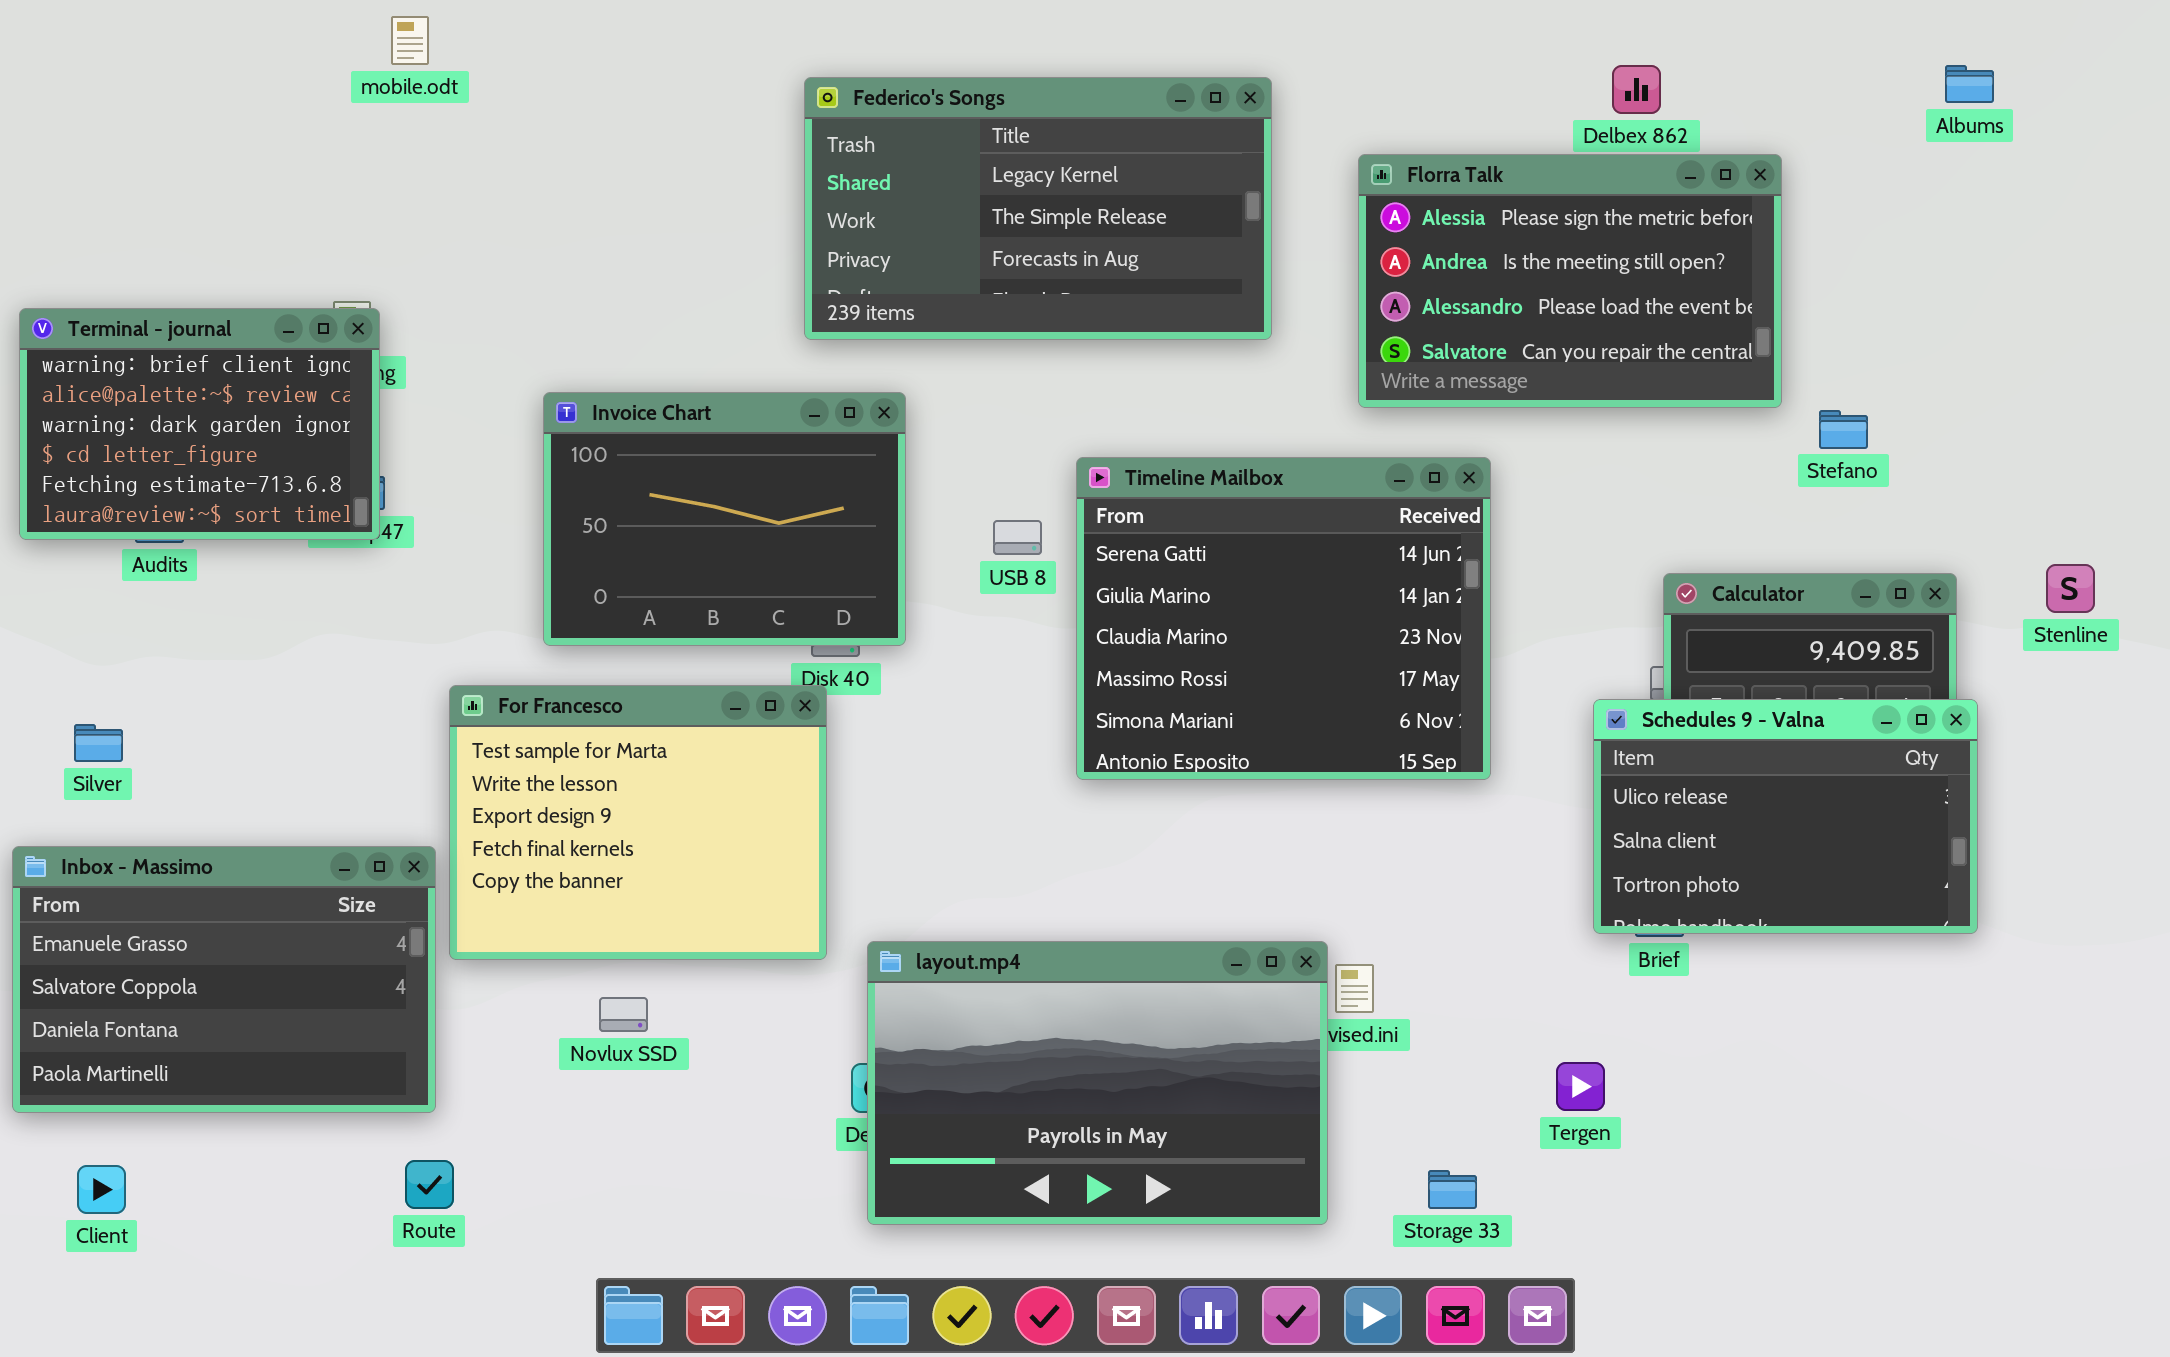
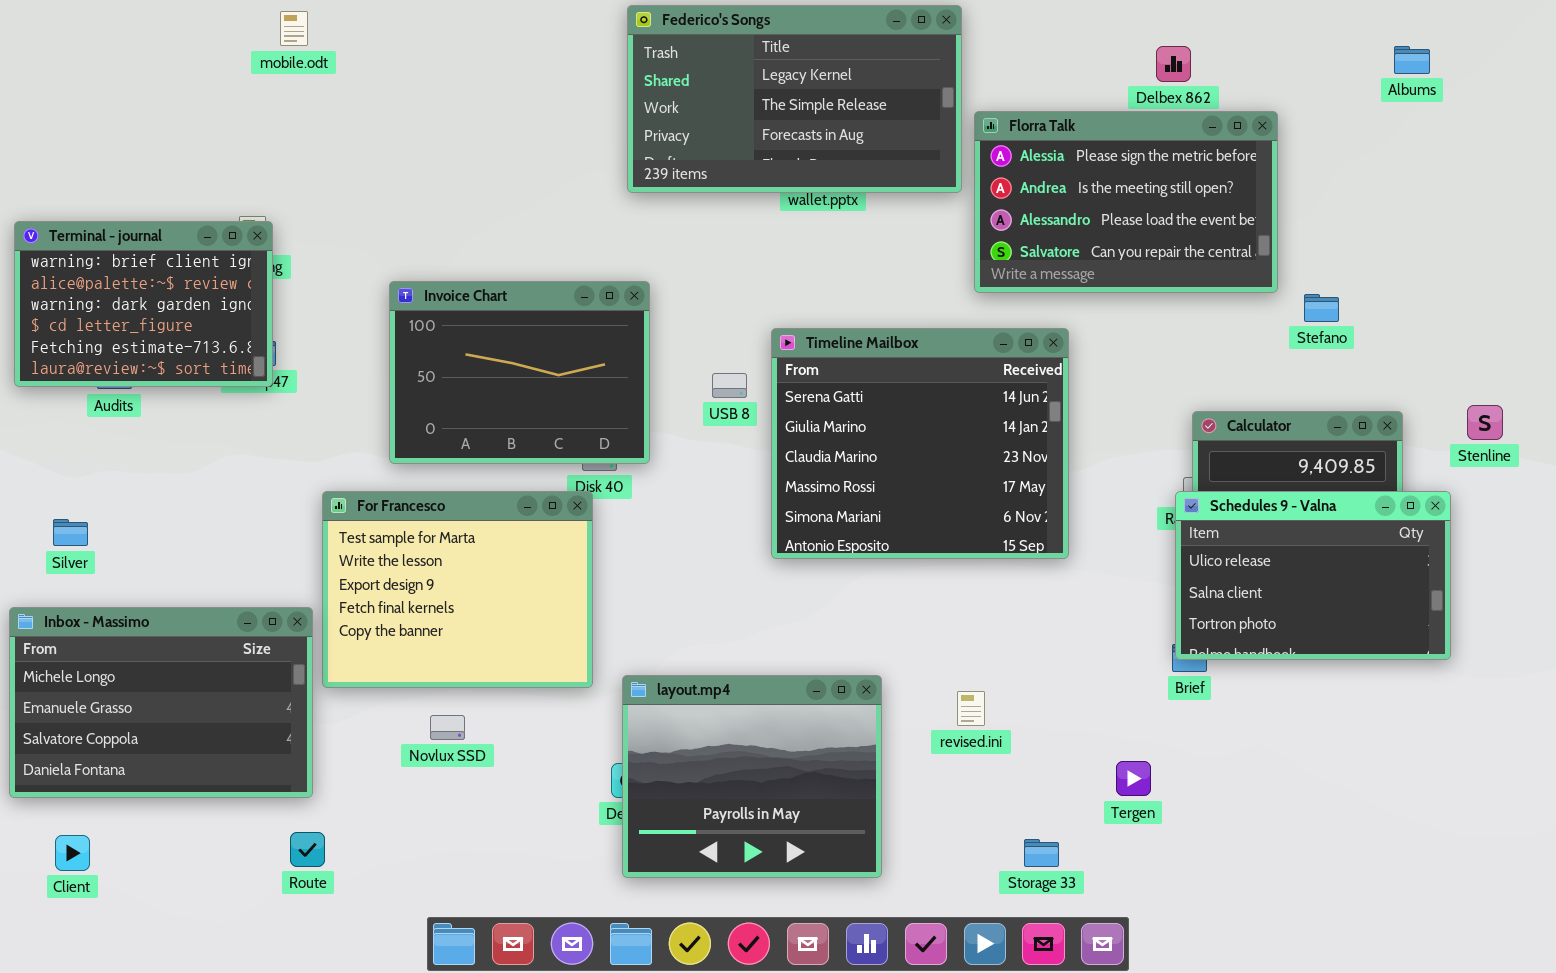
Federico's Songs: [804,77,1272,340] -> [627,5,962,193], moved
Schedules 9 - Valna: [1593,699,1978,934] -> [1175,491,1451,660], moved
Inbox - Massimo: [12,846,436,1113] -> [9,607,313,798], scrolled up 1 row
layout.mp4: [867,941,1328,1225] -> [622,675,882,878], resized

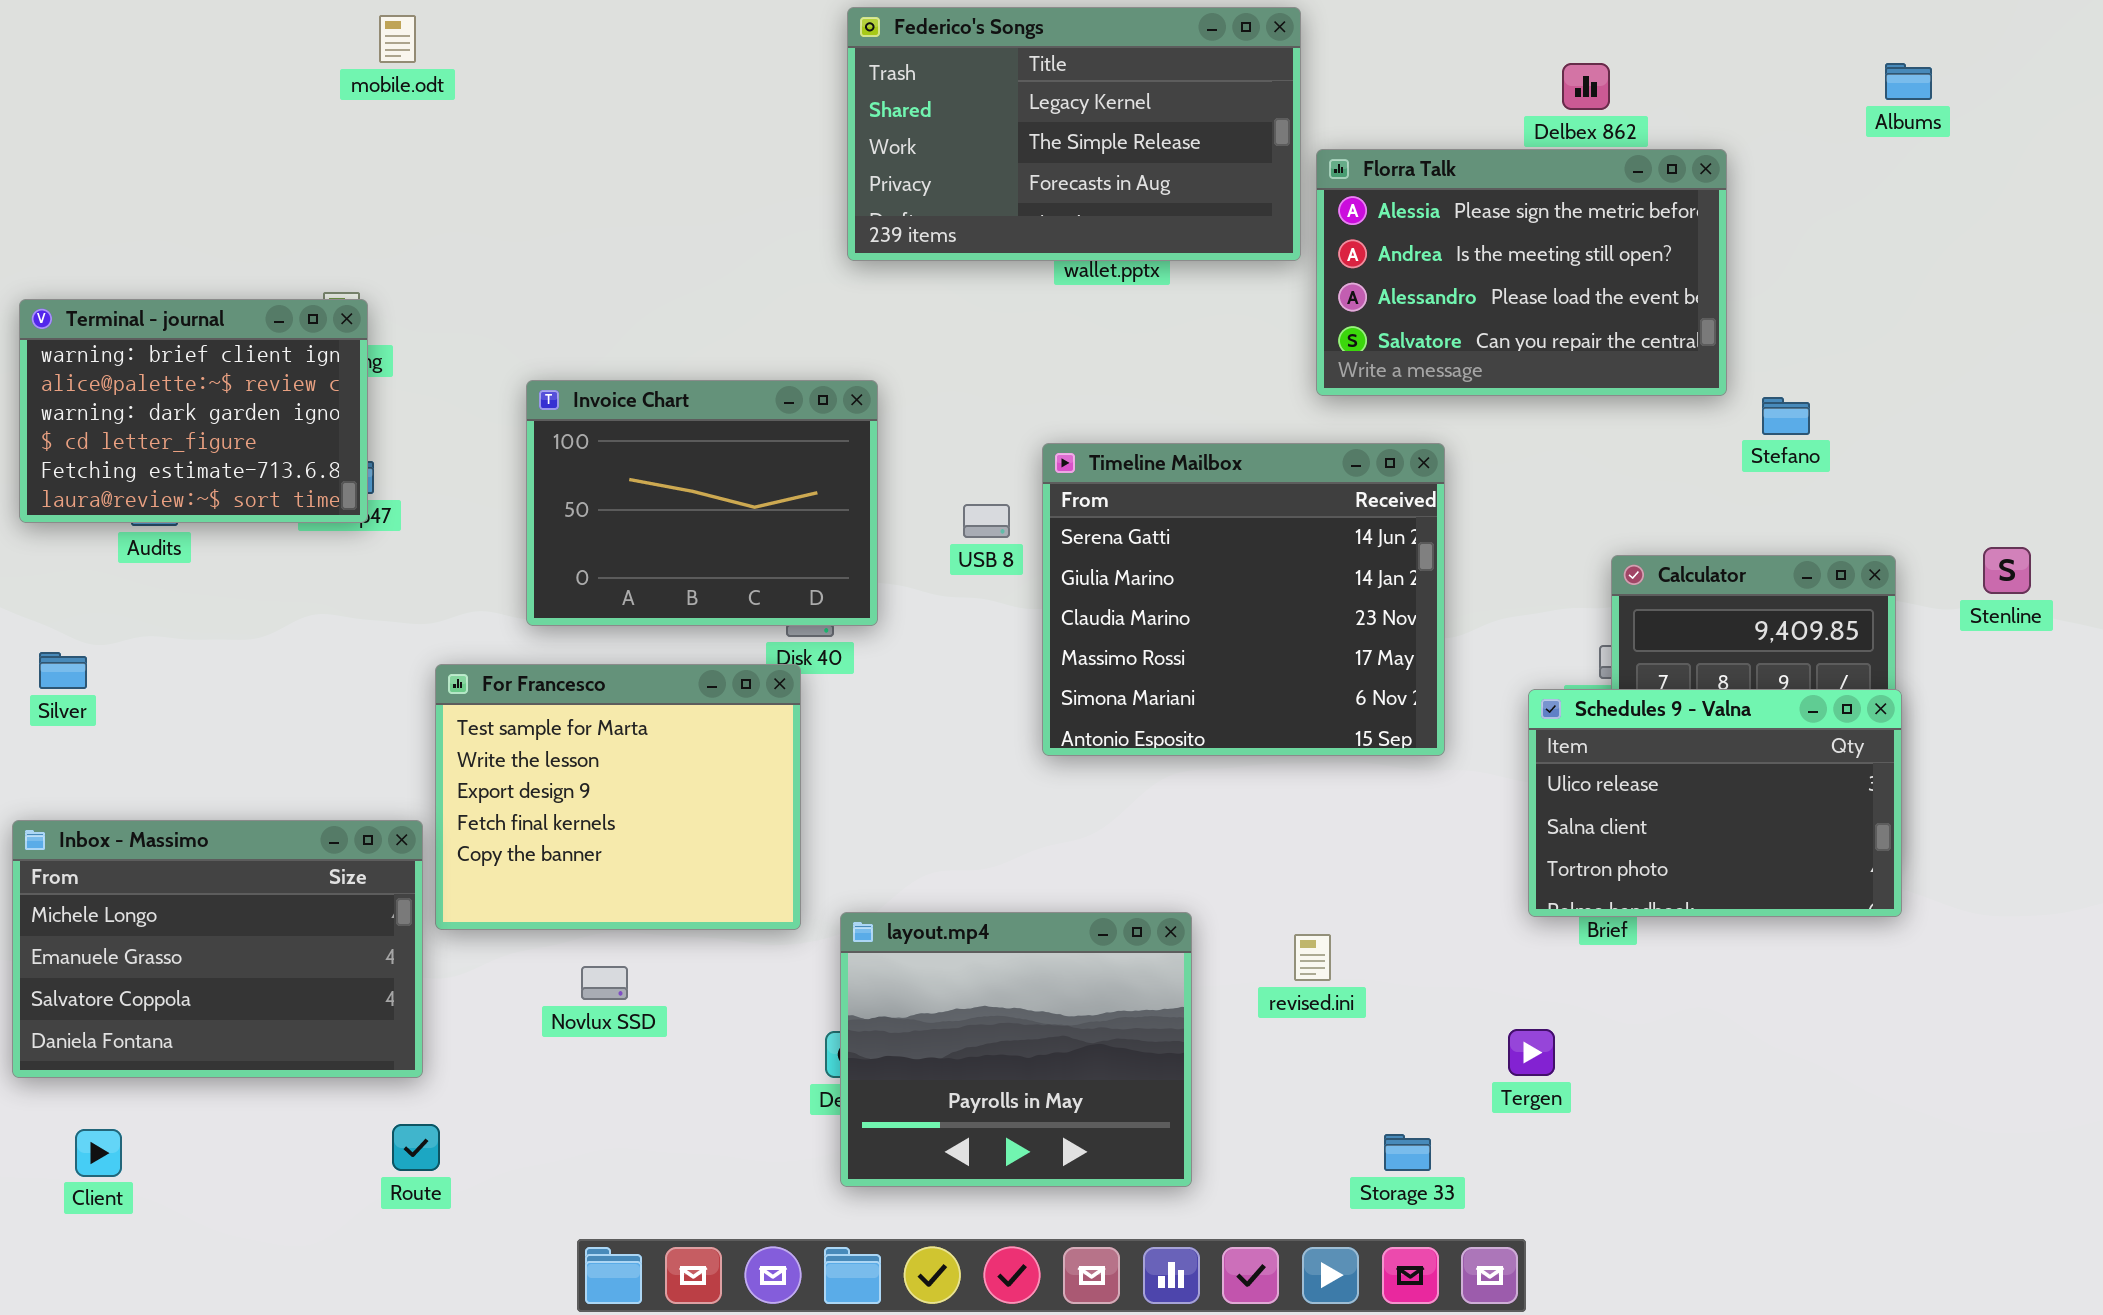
Schedules 9 - Valna: [1175,491,1451,660] -> [1528,689,1902,917], moved
Silver: [53,519,88,546] -> [39,652,87,689], moved

